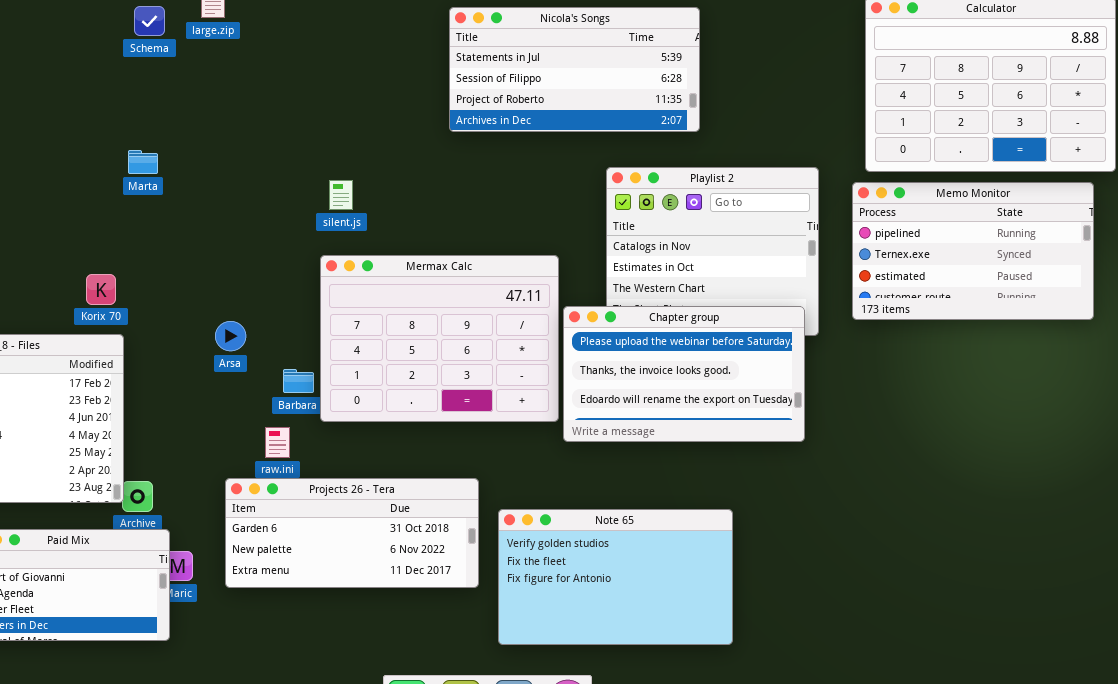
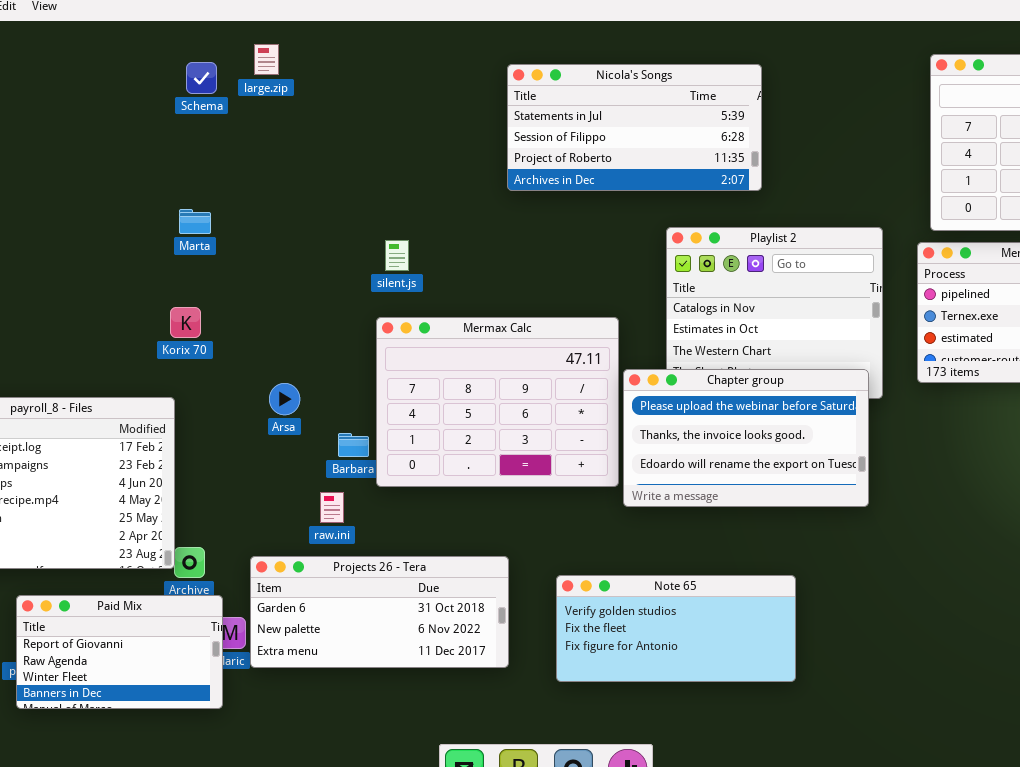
Korix 70: [86,274,116,305] -> [170,307,201,338], moved
Projects 26 - Tera: [225,478,479,588] -> [250,556,509,668], moved
Note 65: [498,509,733,645] -> [556,575,796,682], resized

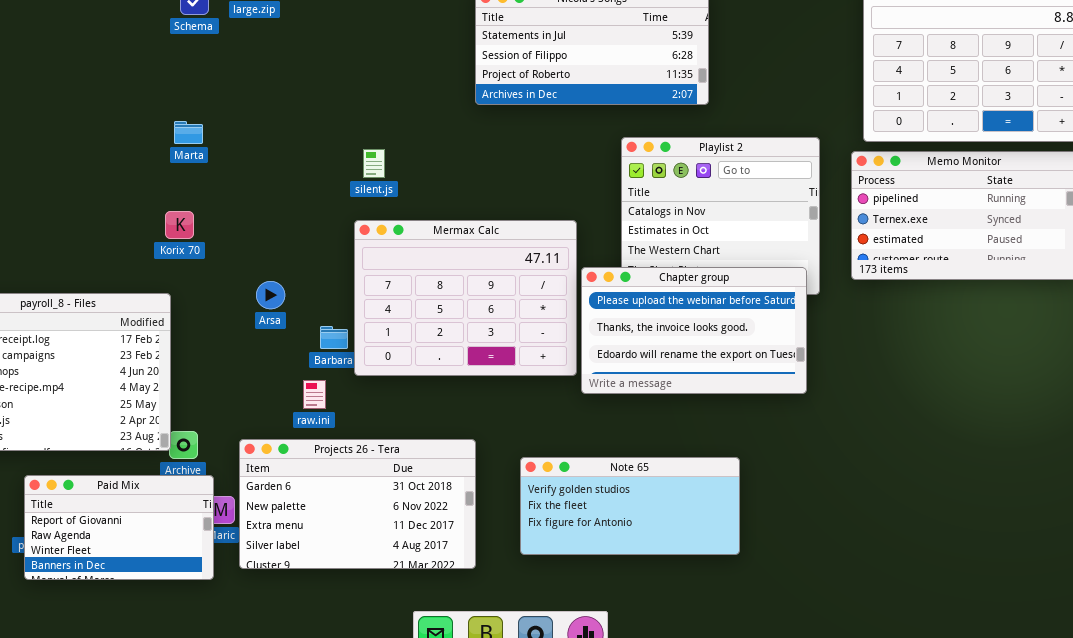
Projects 26 - Tera: [250,556,509,668] -> [239,439,476,569], resized

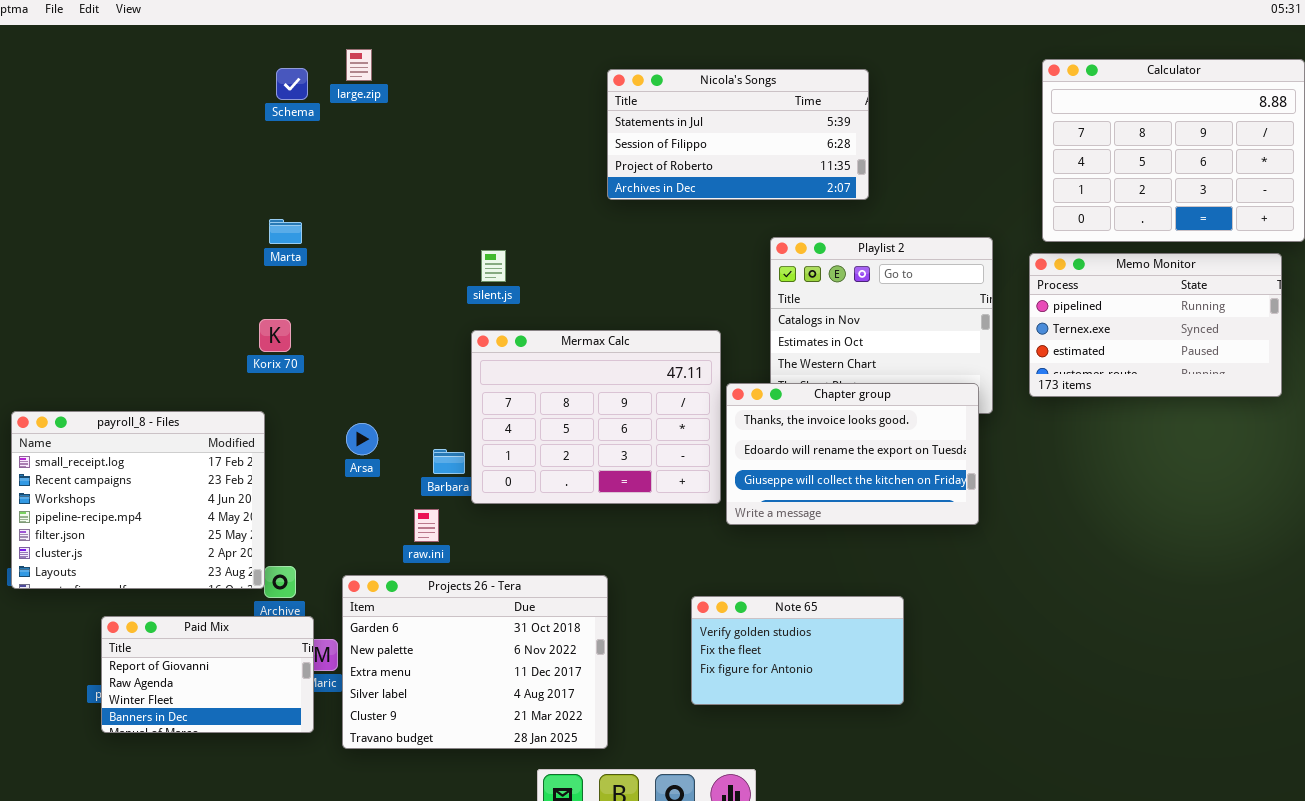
Chapter group: [581,267,807,394] -> [726,383,979,525], scrolled down 1 row
Arsa: [256,281,285,309] -> [346,423,378,455], moved
Projects 26 - Tera: [239,439,476,569] -> [342,575,608,749], resized
Note 65: [520,457,740,555] -> [691,596,904,705], resized

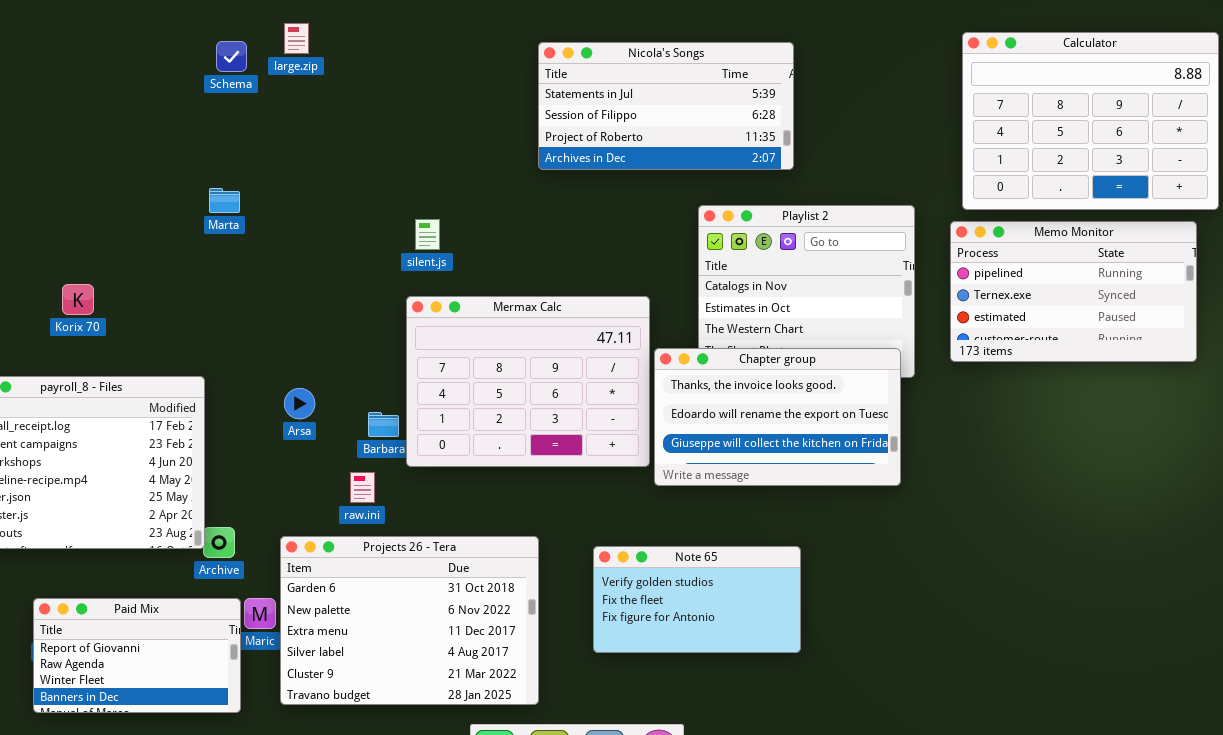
Korix 70: [259,319,291,352] -> [62,284,94,315], moved
Note 65: [691,596,904,705] -> [593,546,801,653], moved
Paid Mix: [101,616,314,733] -> [33,598,241,713], moved

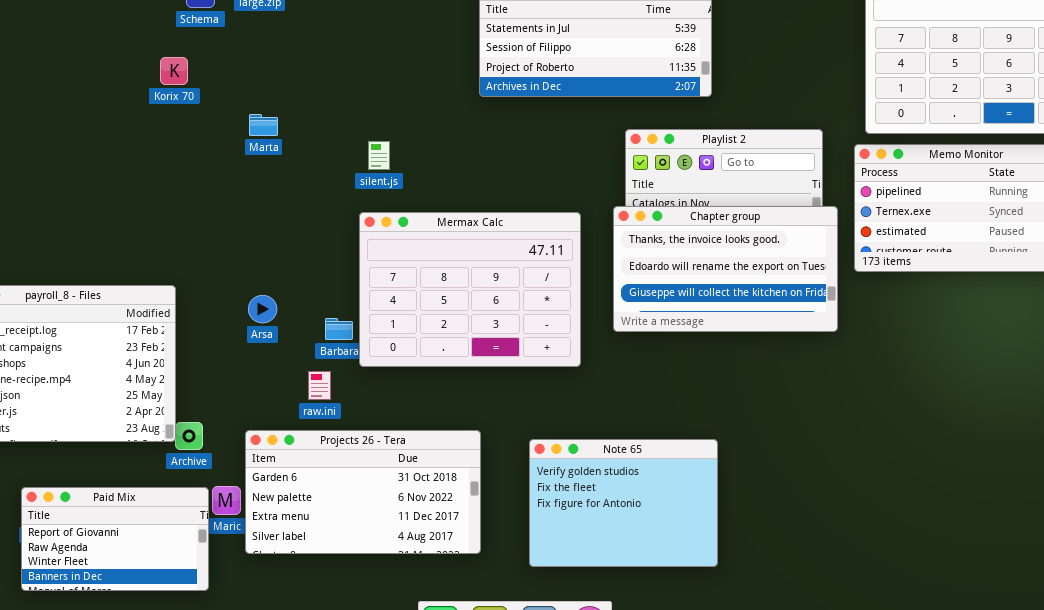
Marta: [209,188,240,213] -> [249,114,278,136], moved
Korix 70: [62,284,94,315] -> [160,57,188,85], moved
Chapter group: [654,348,901,486] -> [613,206,838,332], moved
Projects 26 - Tera: [280,536,539,705] -> [245,430,481,554], resized
Note 65: [593,546,801,653] -> [529,439,718,567], resized

